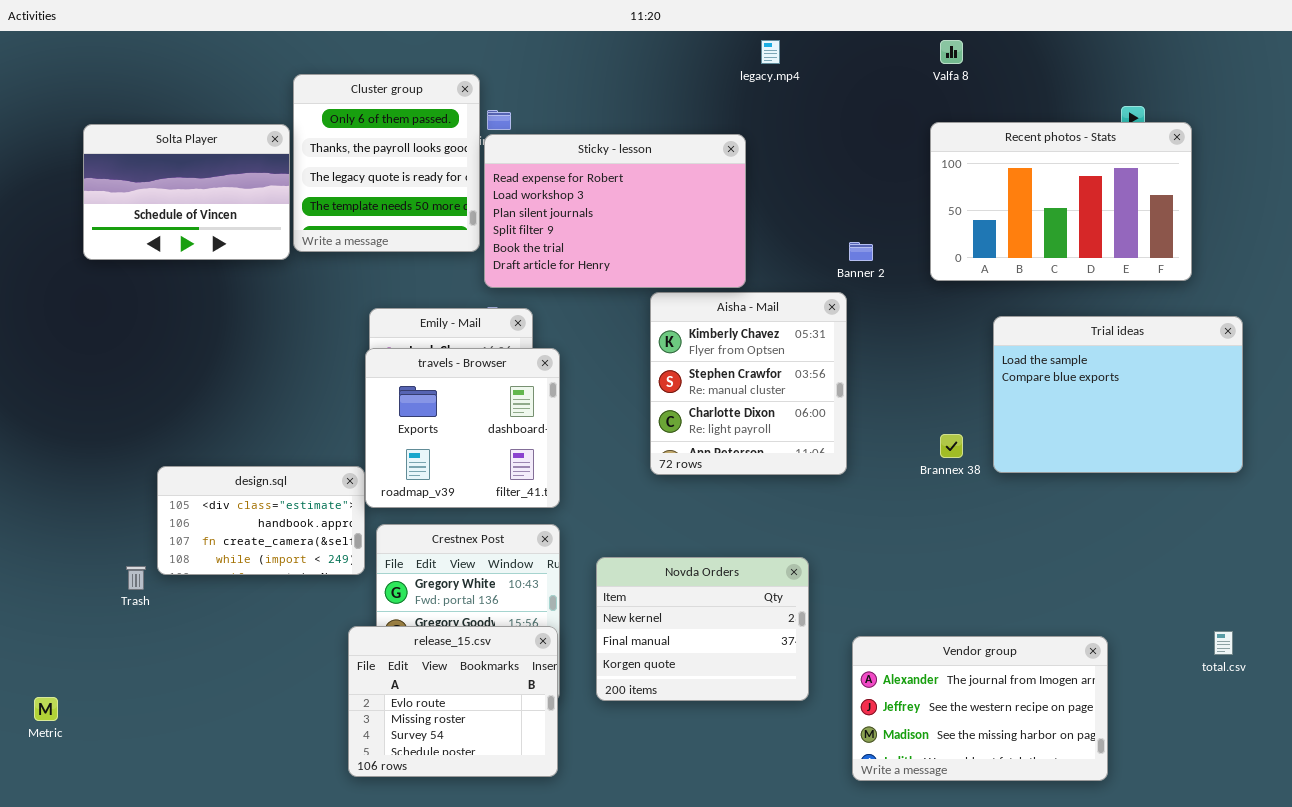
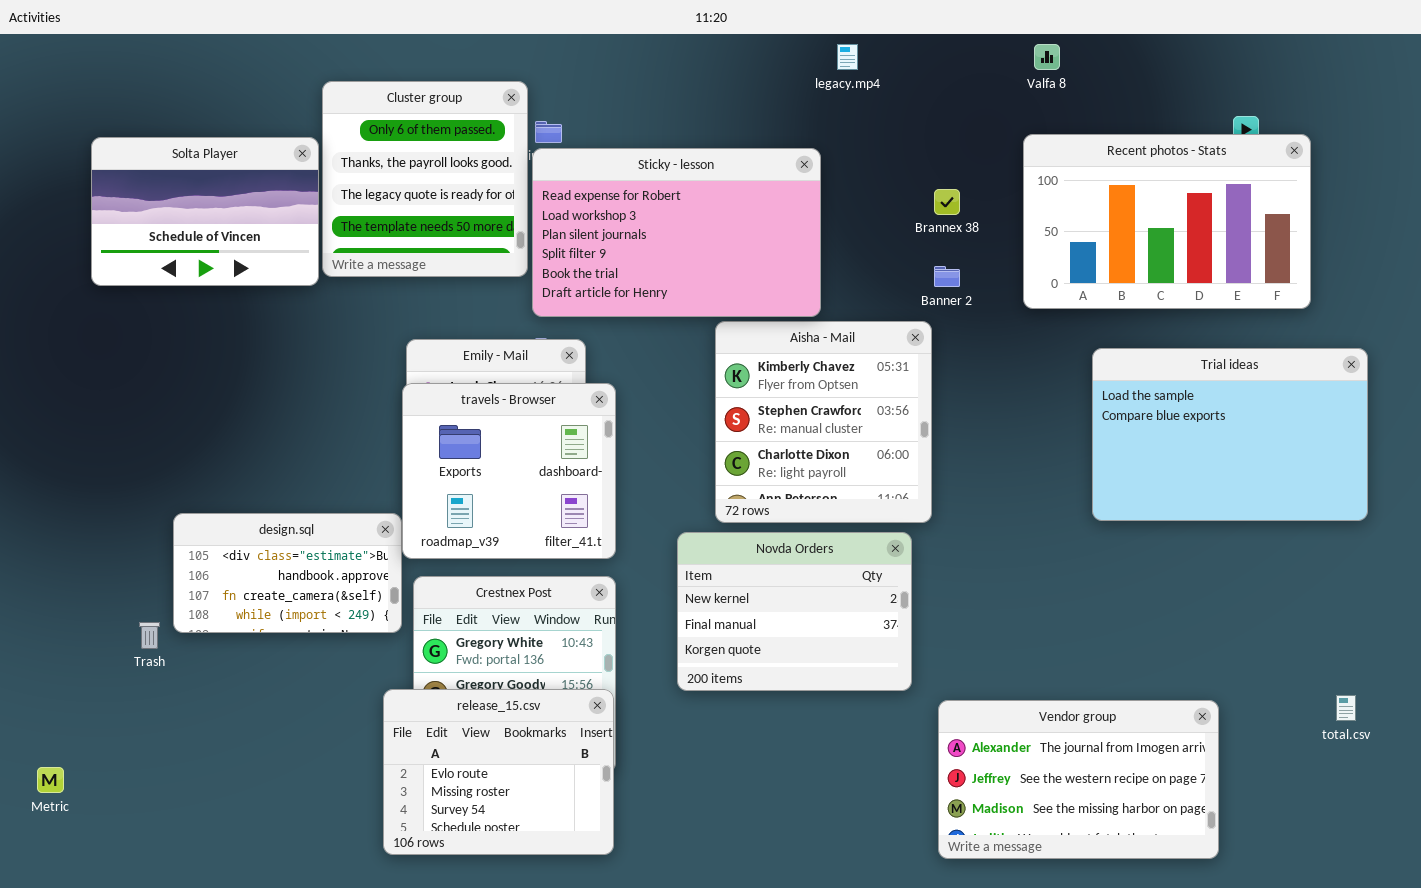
Brannex 38: [940,434,963,458] -> [934,189,960,215], moved
Novda Orders: [596,557,809,701] -> [677,532,912,691], moved

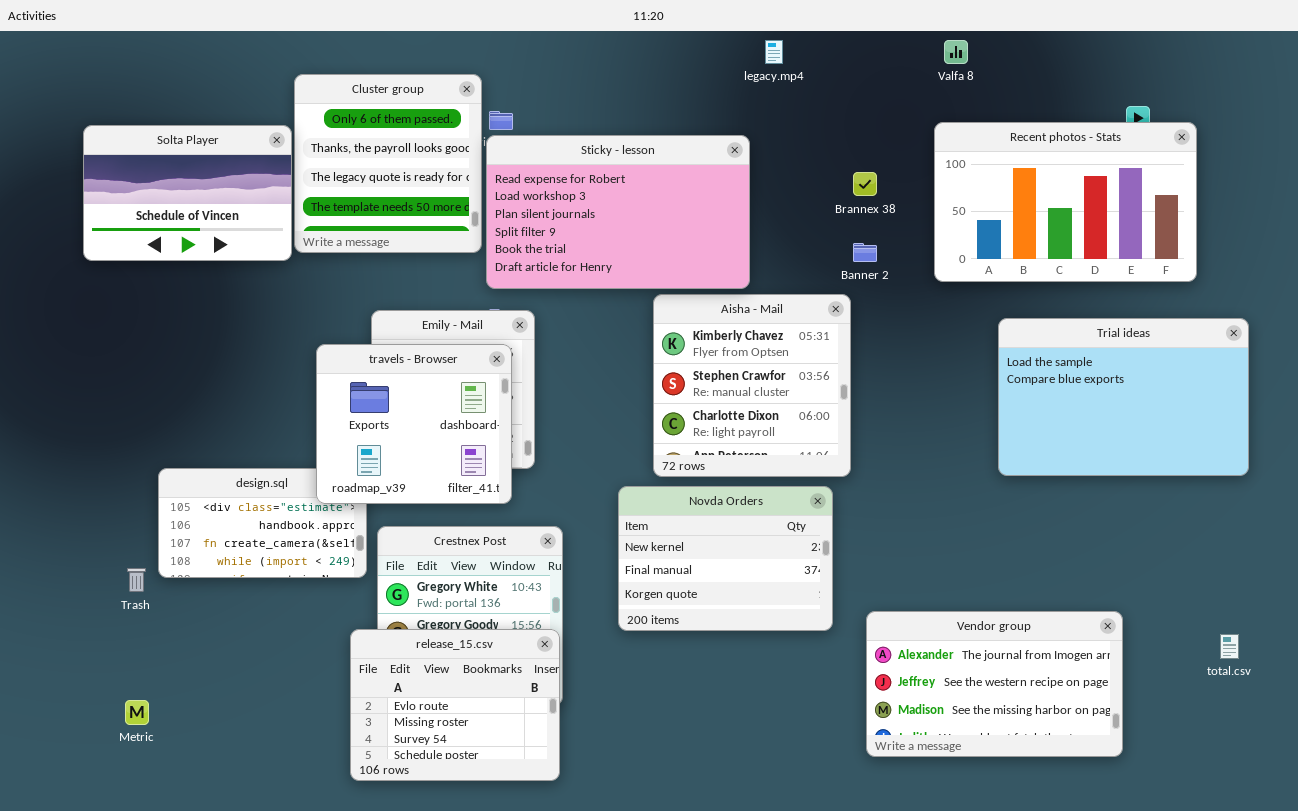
travels - Browser: [402,383,616,559] -> [316,344,512,504], moved
Vendor group: [938,700,1219,859] -> [866,611,1123,757], moved
Metric: [37,767,64,793] -> [125,700,149,725], moved

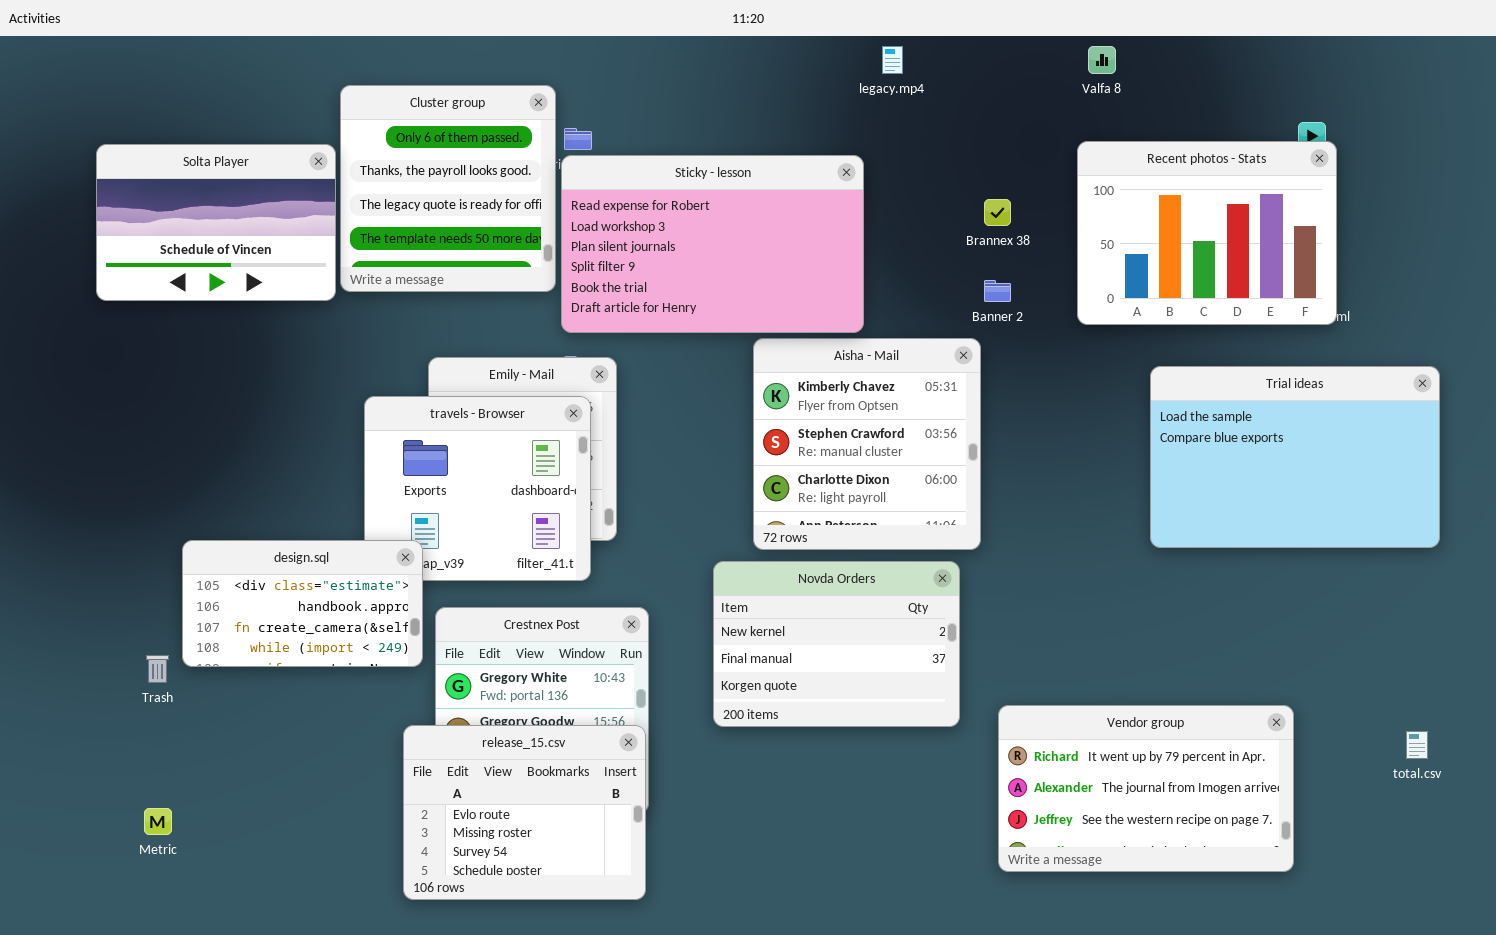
Recent photos - Stats: [934,122,1197,282] -> [1077,141,1337,325], resized
design.sql: [158,468,367,578] -> [182,540,423,667], raised
Vendor group: [866,611,1123,757] -> [998,705,1294,872], scrolled up 1 row

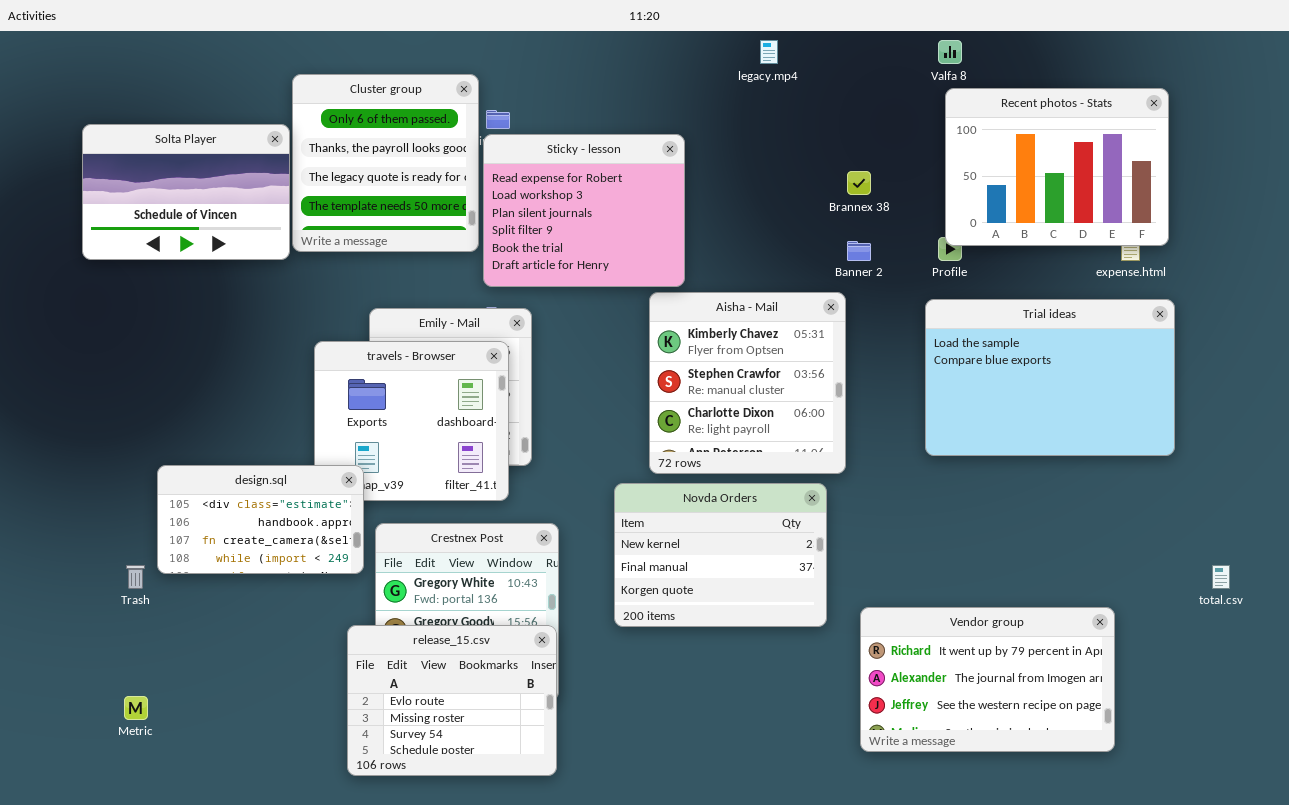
Recent photos - Stats: [1077,141,1337,325] -> [945,88,1169,246], moved
Sticky - lesson: [561,155,864,333] -> [483,134,685,287], resized
Trial ideas: [1150,366,1440,548] -> [925,299,1175,456], moved
total.csv: [1406,731,1428,759] -> [1212,565,1230,589], moved

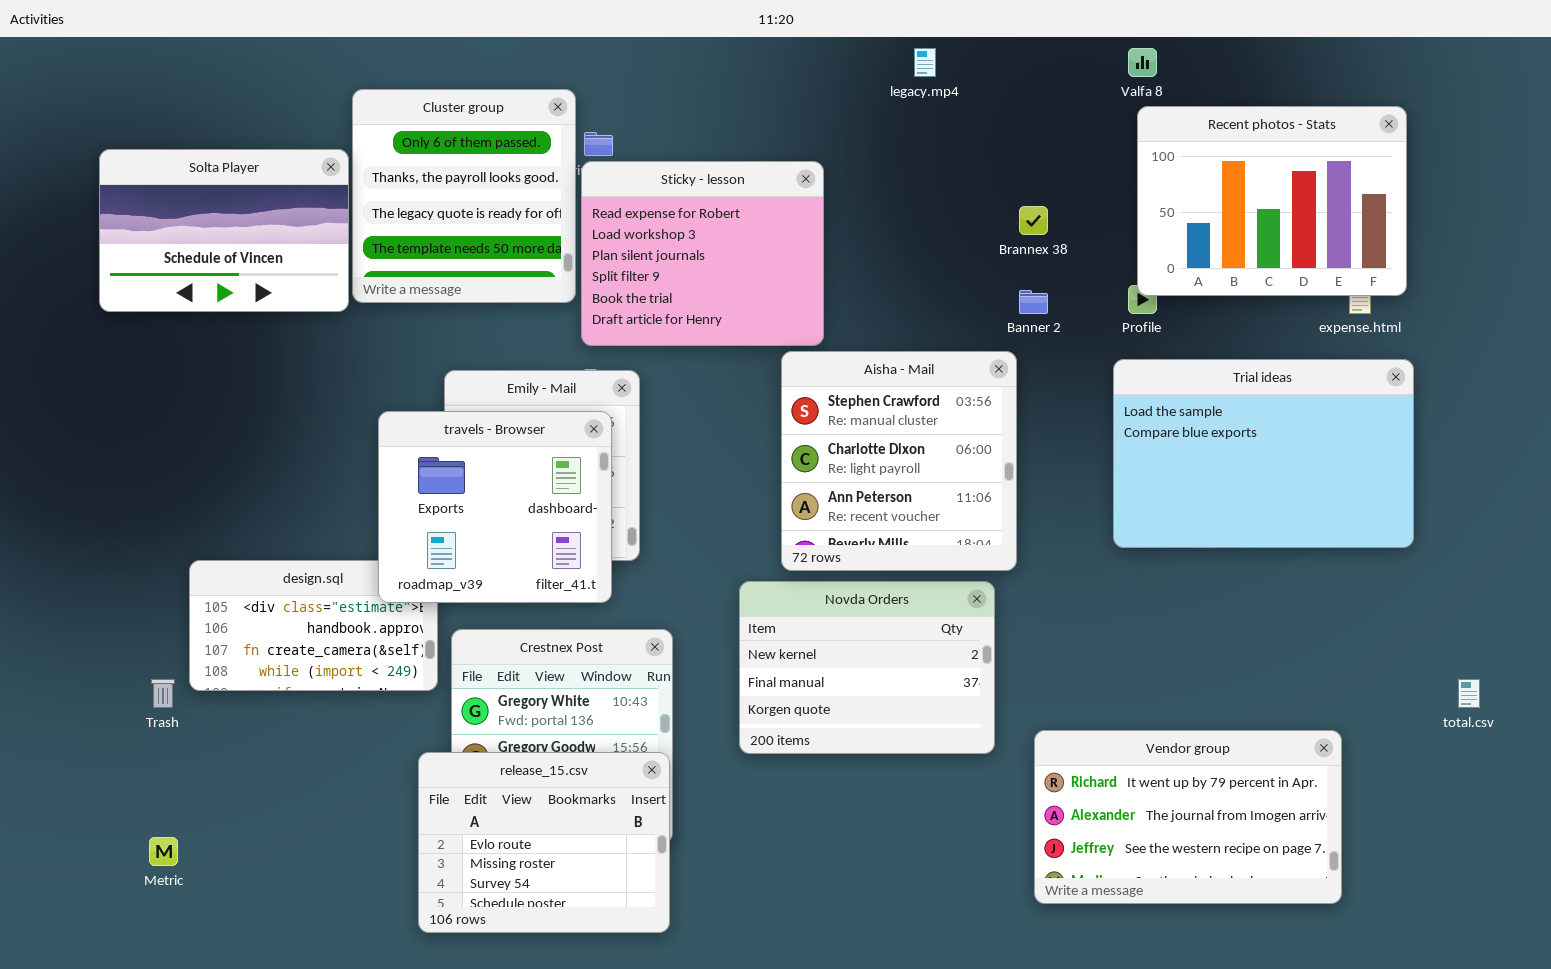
Aisha - Mail: [649,292,846,474] -> [781,351,1017,571], scrolled down 1 row
travels - Browser: [314,341,509,501] -> [378,411,612,603], raised

